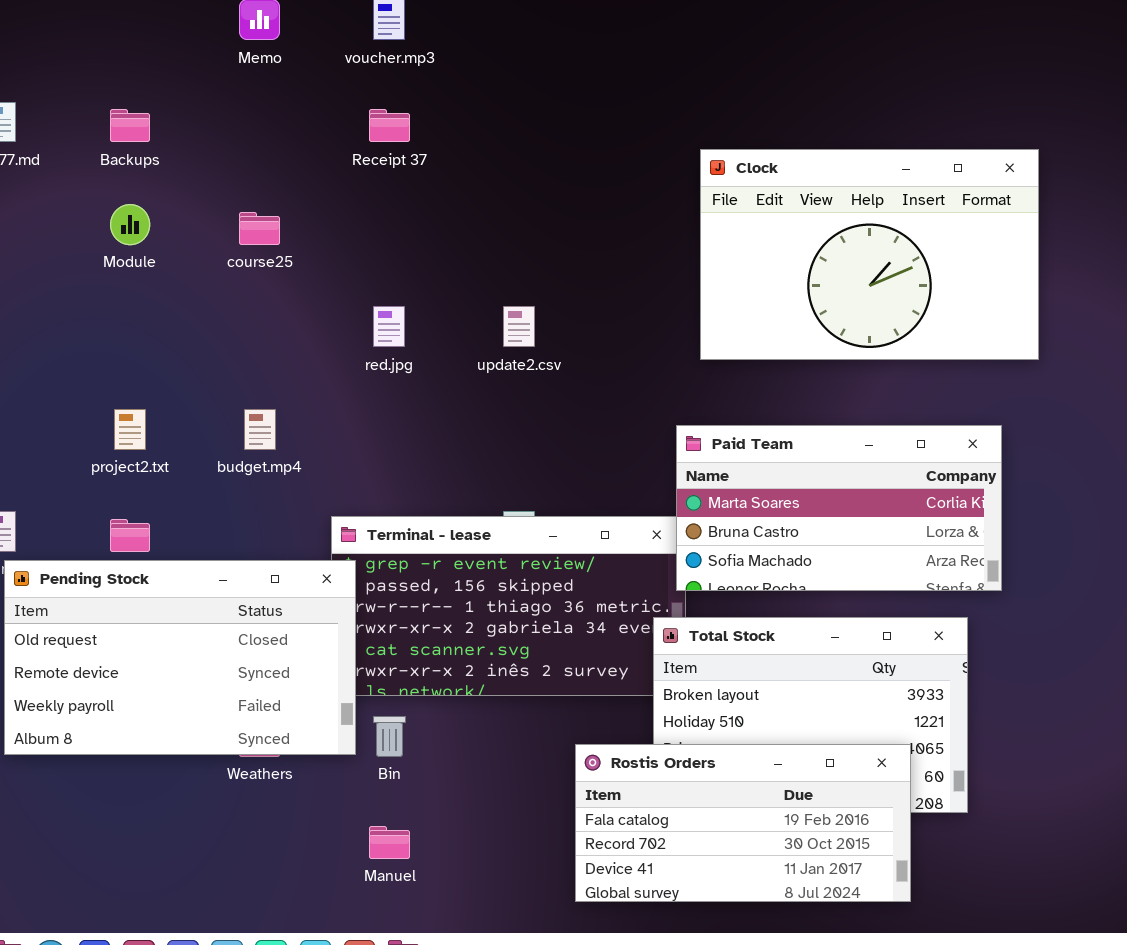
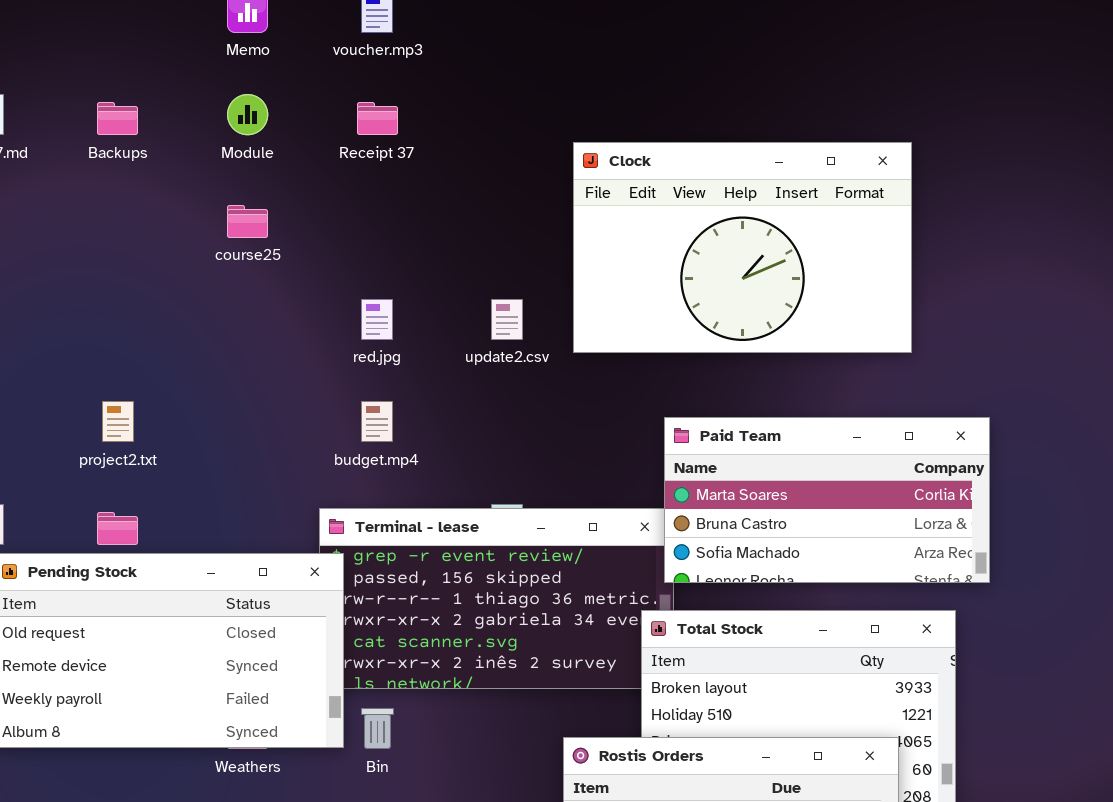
Clock: [700,149,1039,360] -> [573,142,912,353], moved
Module: [110,204,150,245] -> [227,94,268,135], moved
budget.mp4: [244,409,276,450] -> [361,401,393,442], moved

